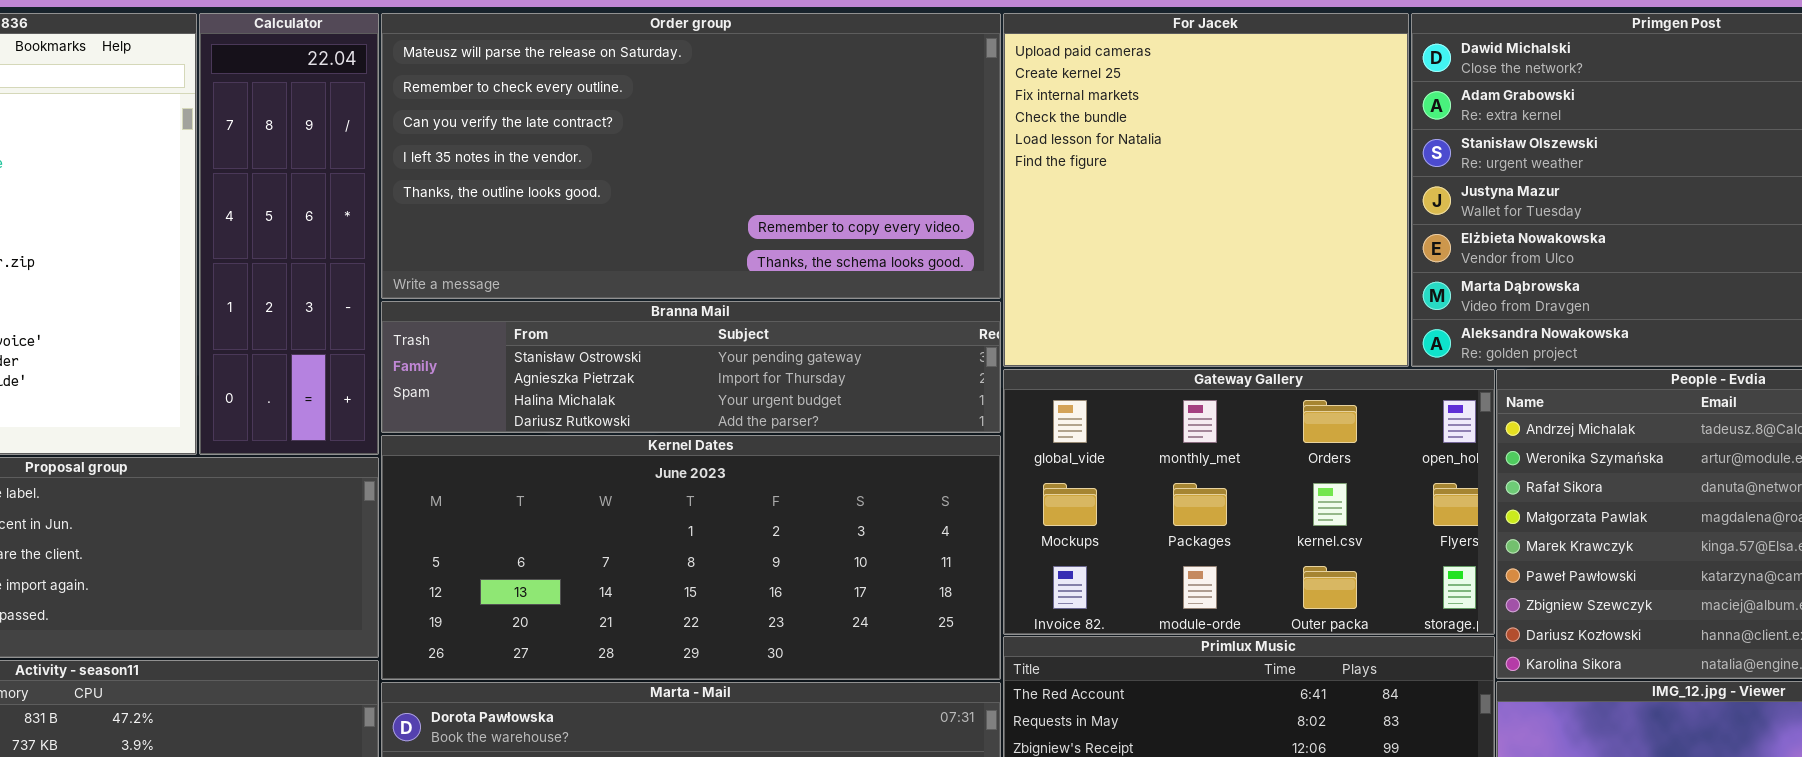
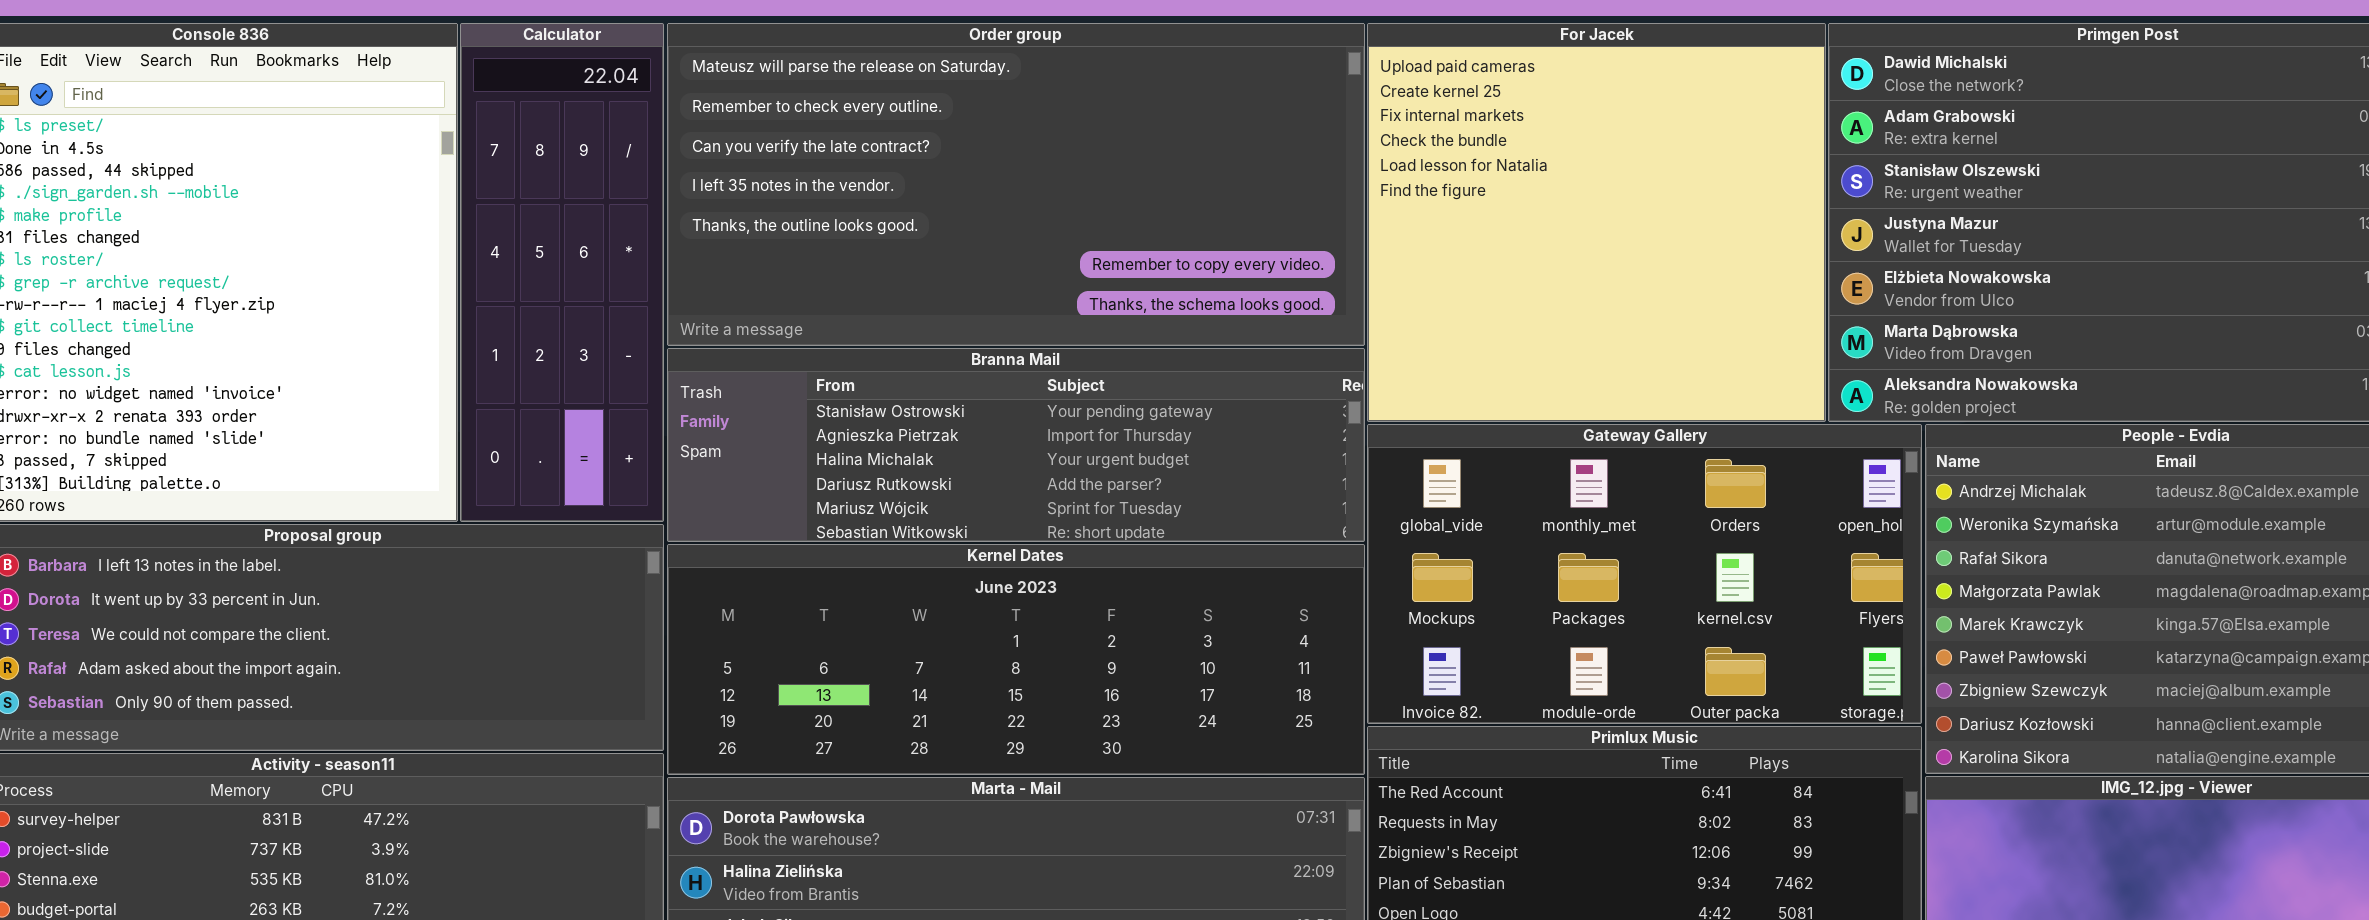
Branna Mail: [381,301,1001,433] -> [667,348,1365,542], resized
Kernel Dates: [381,435,1001,680] -> [667,544,1365,775], resized

